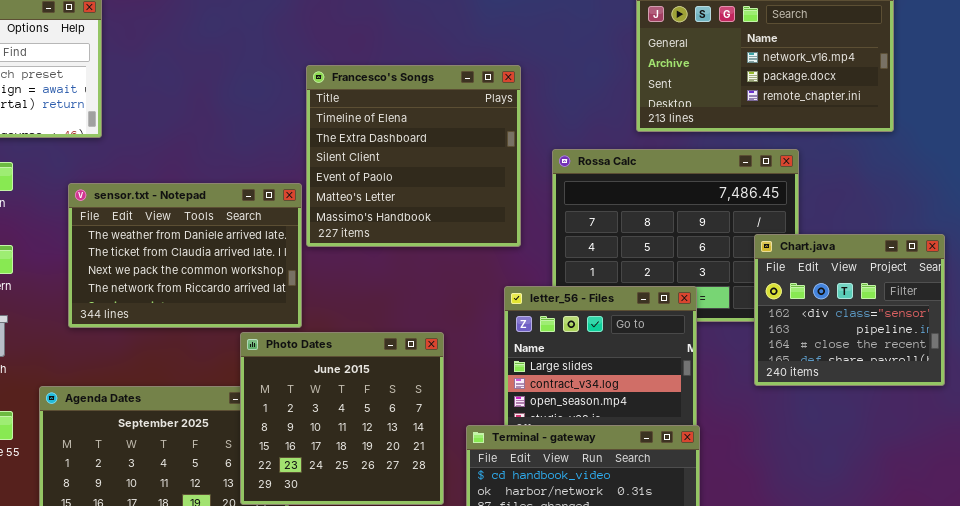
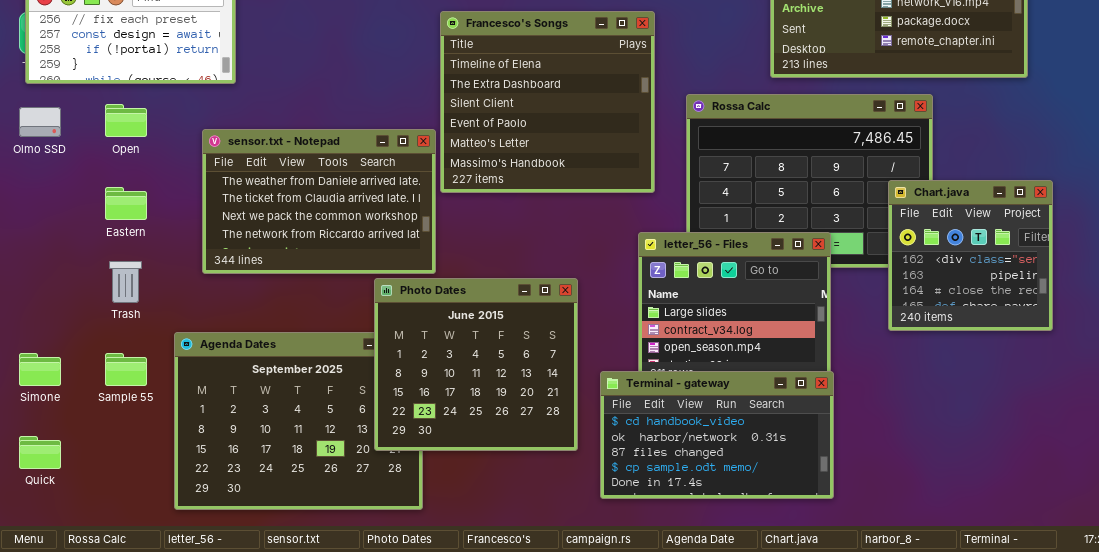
Chart.java: [754,234,945,386] -> [888,180,1053,331], resized

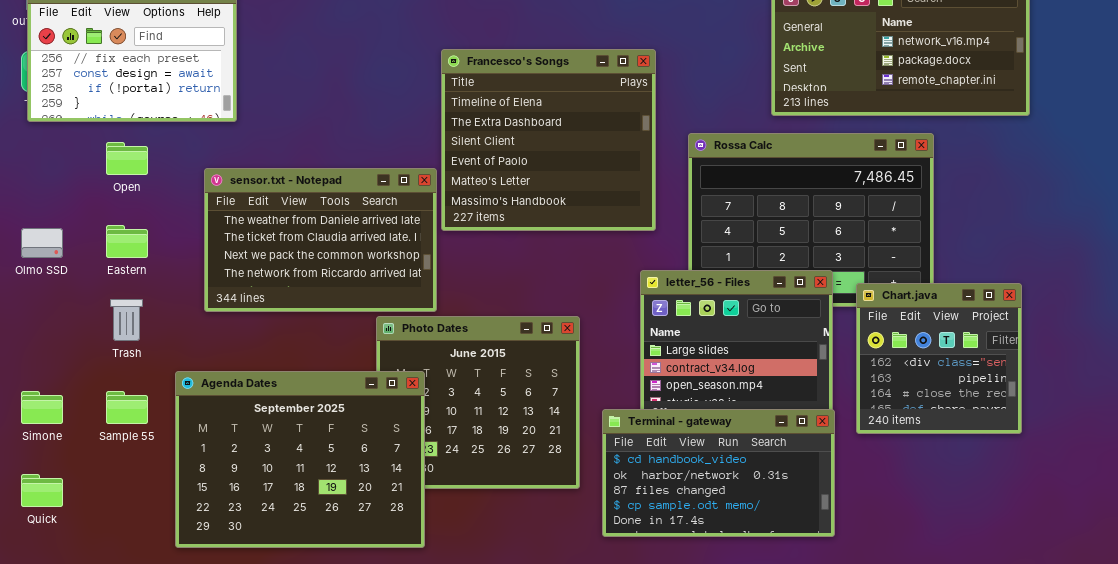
Olmo SSD: [19,107,61,137] -> [21,228,63,258], moved
Chart.java: [888,180,1053,331] -> [856,283,1022,434], moved
Agenda Dates: [174,332,423,510] -> [175,371,425,548], raised

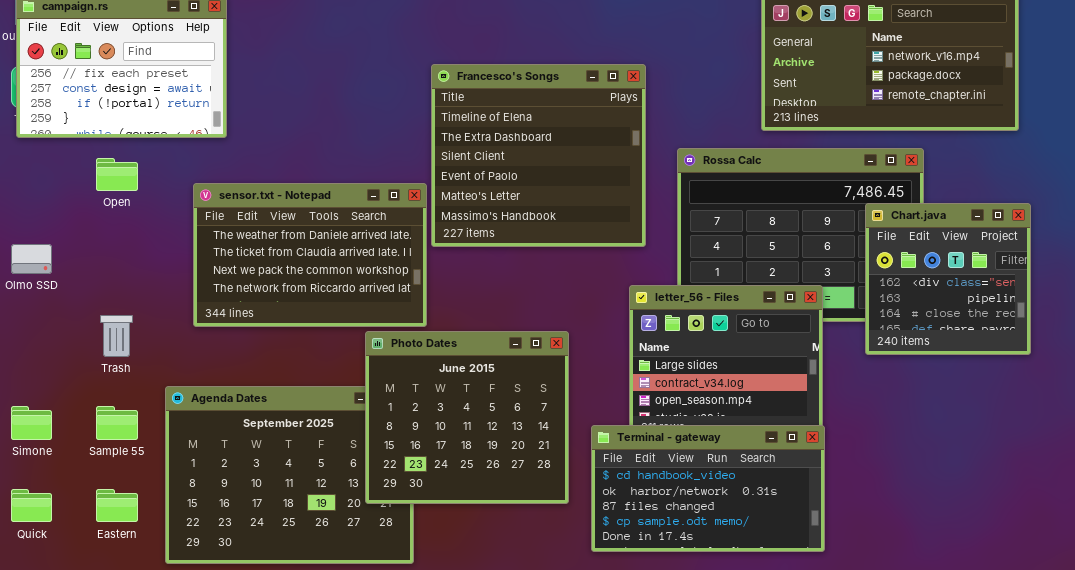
Eastern: [106,225,148,258] -> [96,489,138,522], moved
Chart.java: [856,283,1022,434] -> [865,203,1031,355], moved
Photo Dates: [376,316,580,489] -> [365,331,569,504], raised

